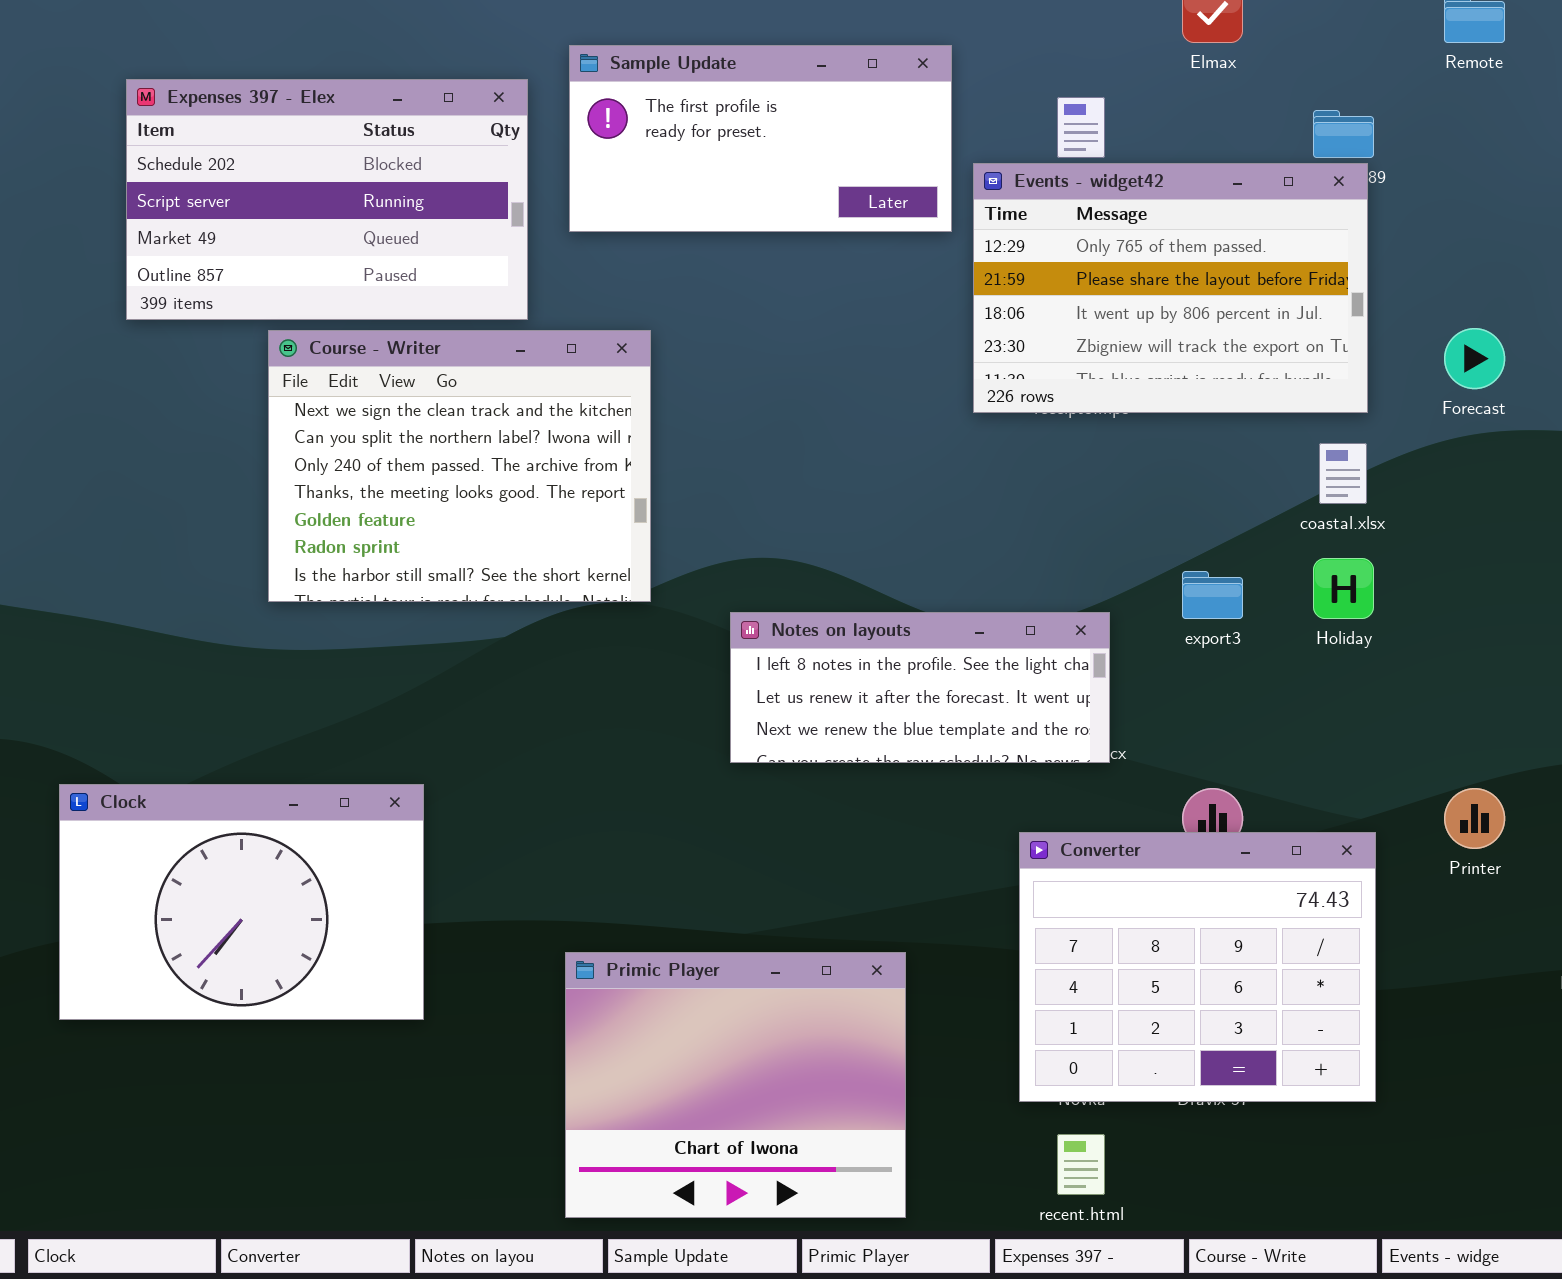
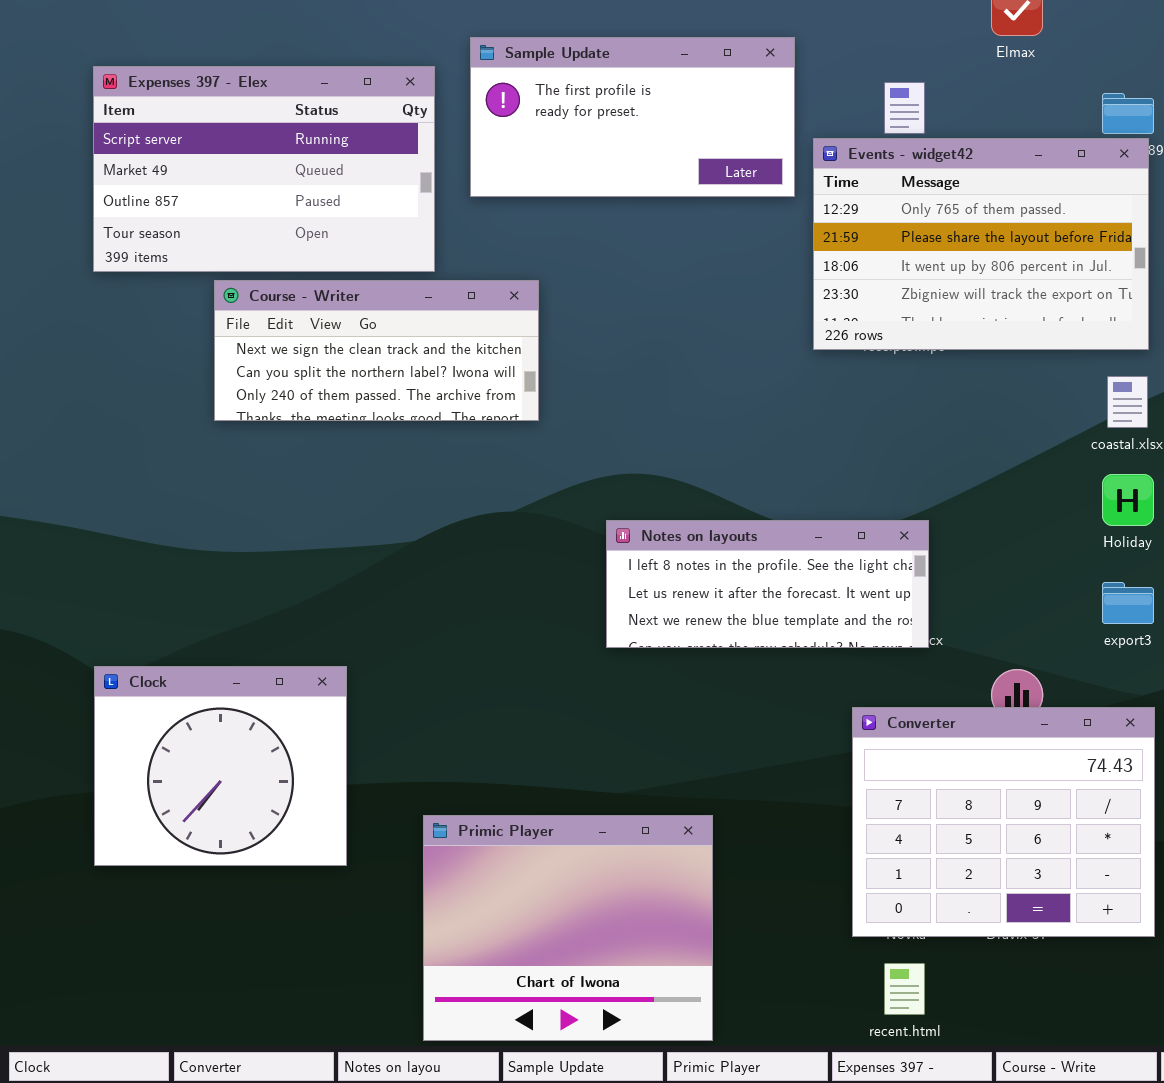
Expenses 397 - Elex: [126,79,528,320] -> [93,66,435,272], scrolled down 1 row
Course - Writer: [268,330,651,602] -> [214,280,539,421], resized
export3: [1182,571,1243,619] -> [1102,582,1154,624], moved
Clock: [59,784,424,1020] -> [94,666,347,866], resized
Primic Player: [565,952,906,1218] -> [423,815,713,1041], moved

